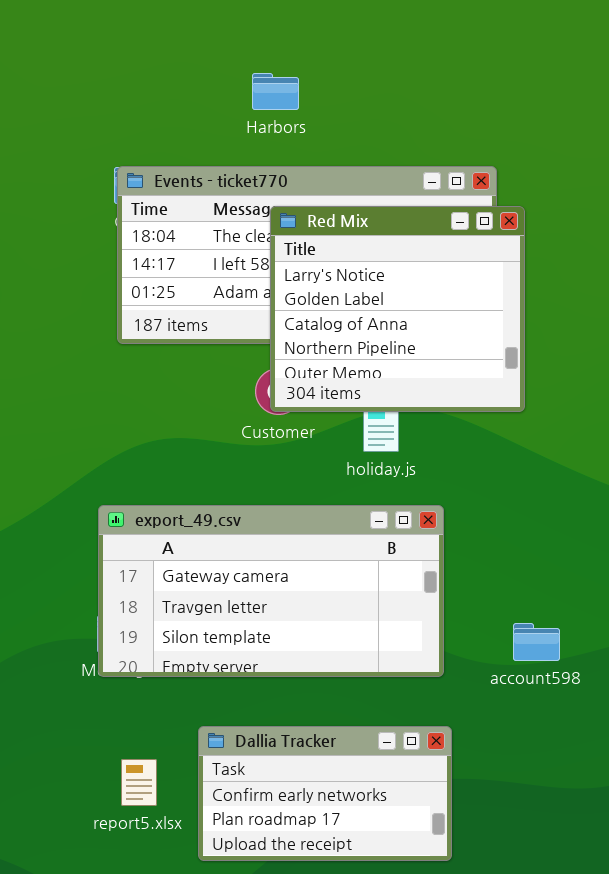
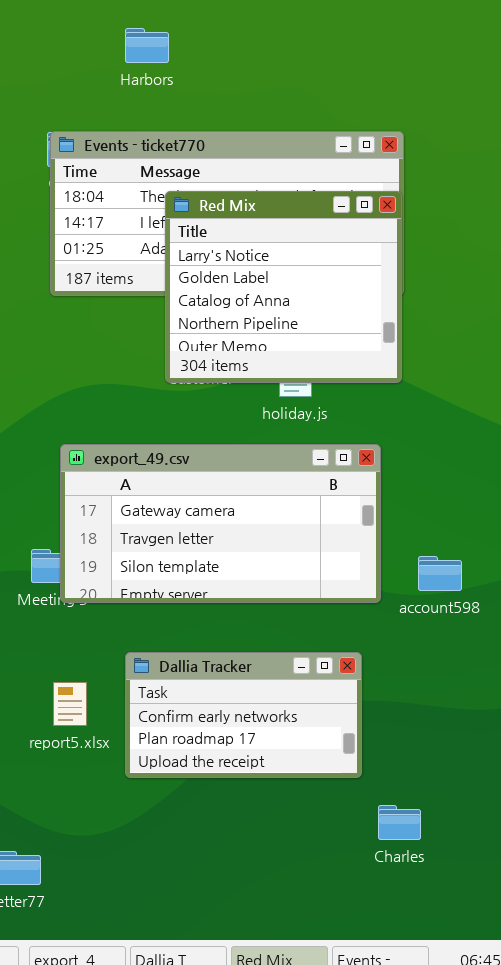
Harbors: [252,73,299,110] -> [125,28,169,63], moved
Red Mix: [270,206,525,412] -> [165,191,402,383], moved
export_49.csv: [98,505,444,677] -> [60,444,381,603], moved

